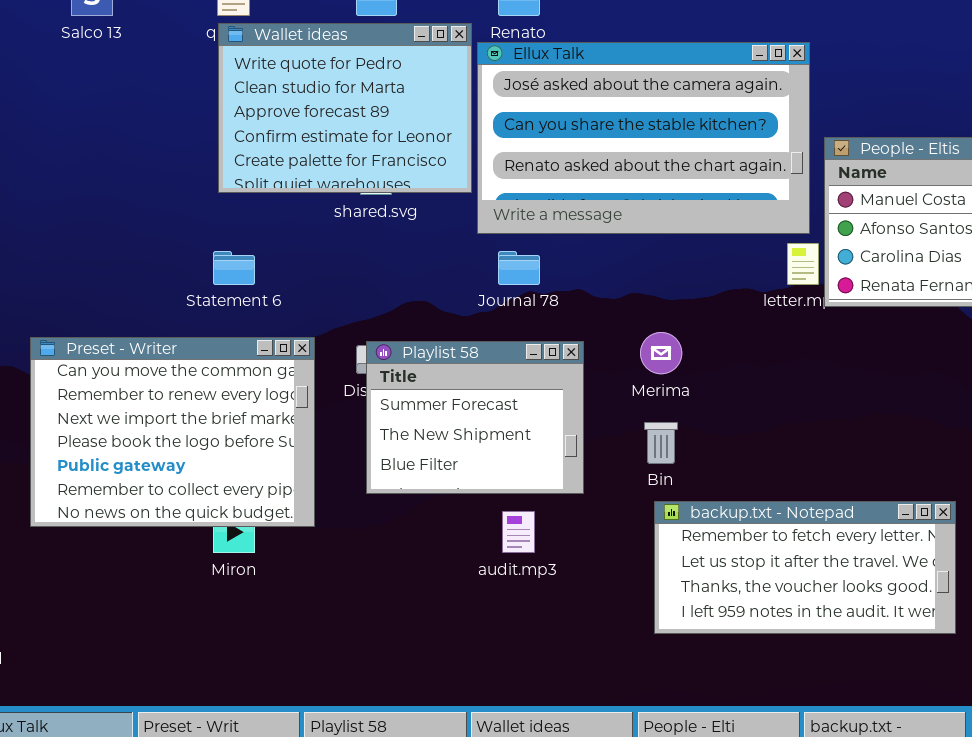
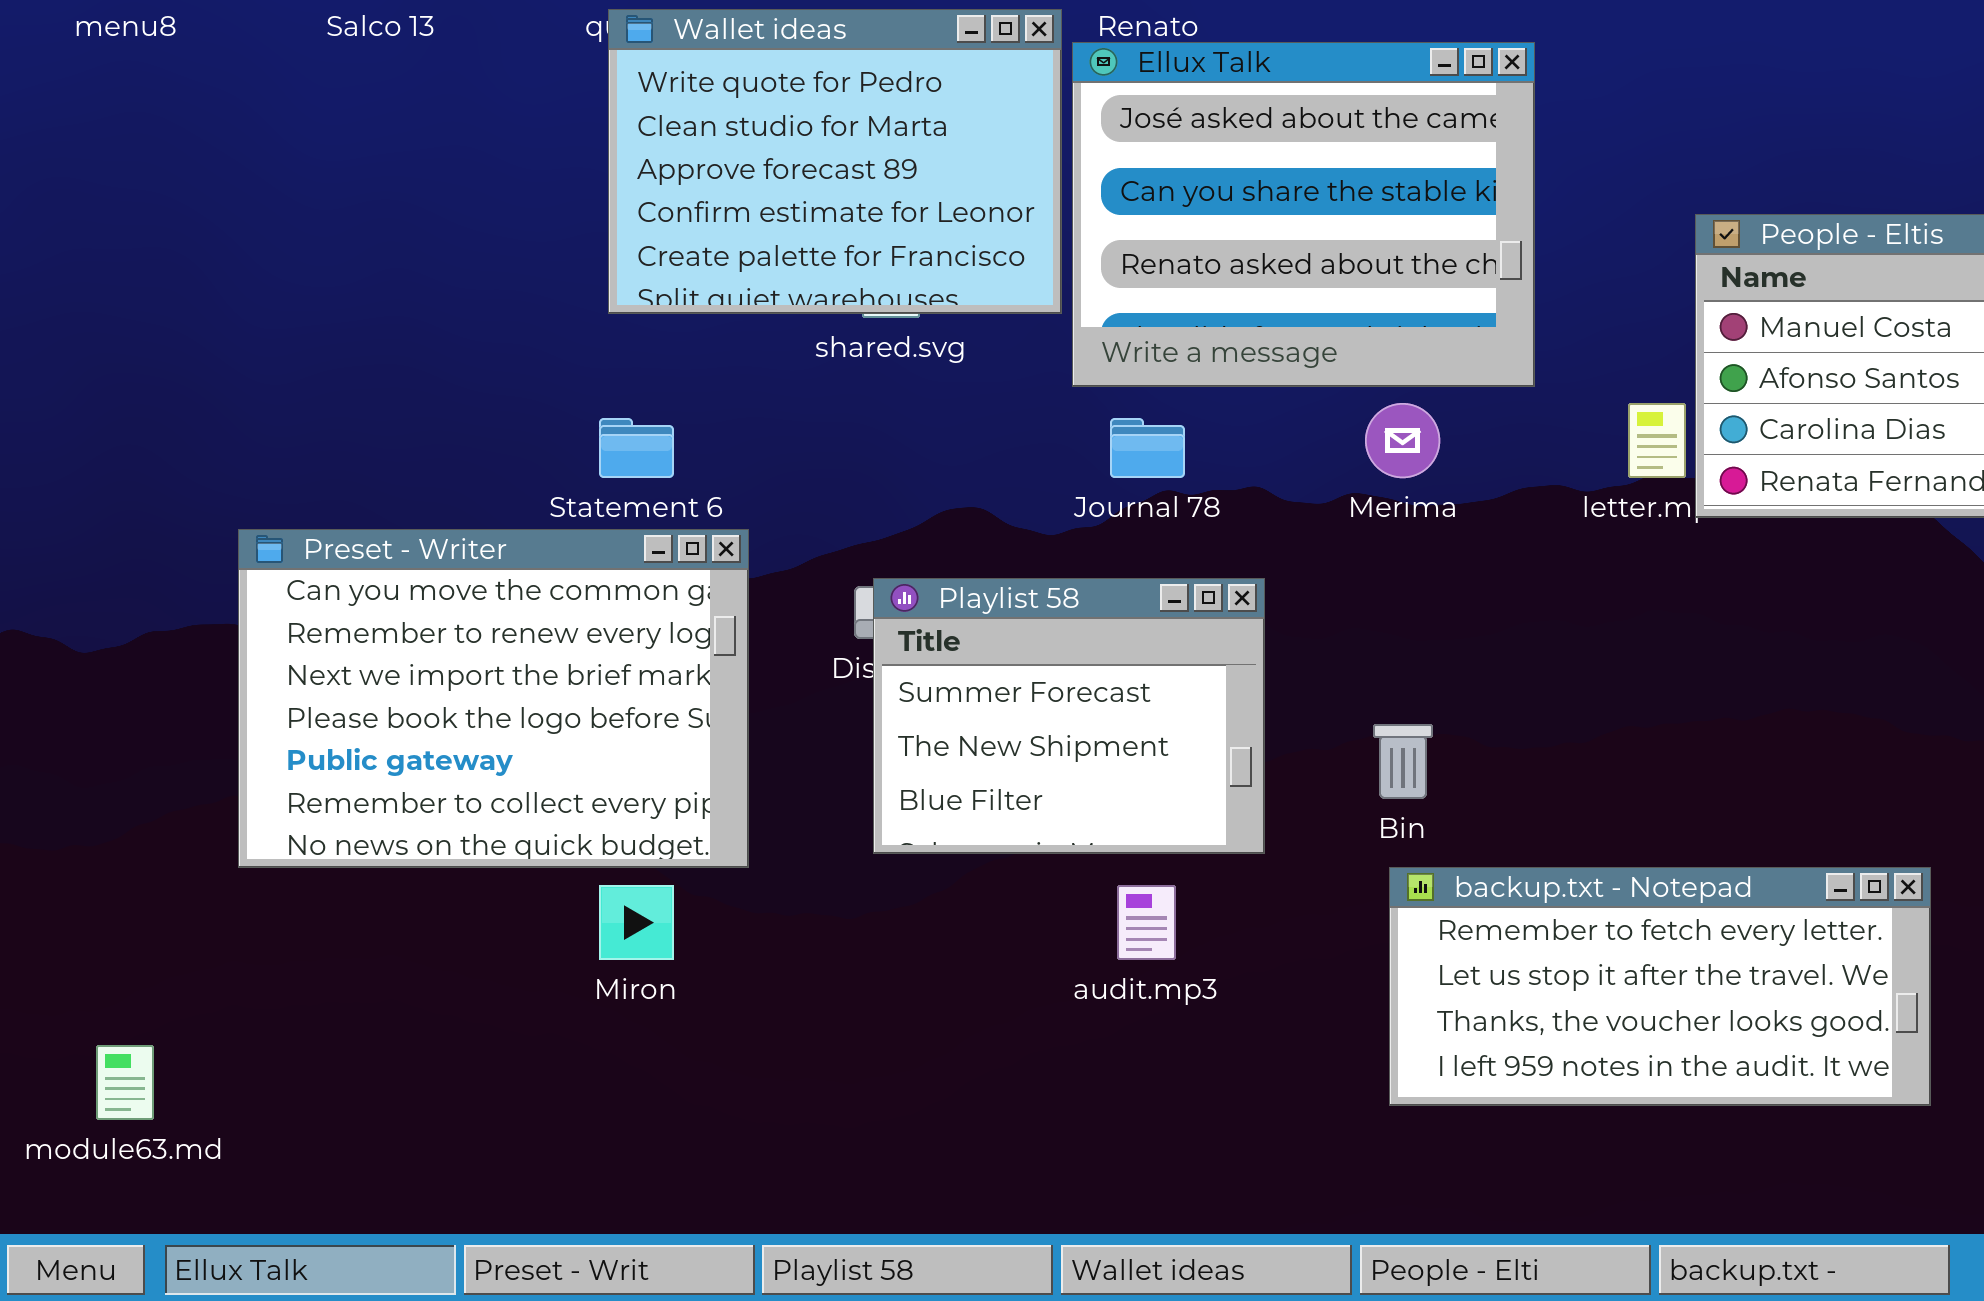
Ellux Talk: [477,42,810,234] -> [1072,42,1535,387], resized
Merima: [640,332,682,374] -> [1365,403,1440,478], moved
Preset - Writer: [30,337,315,527] -> [238,529,749,868], moved

